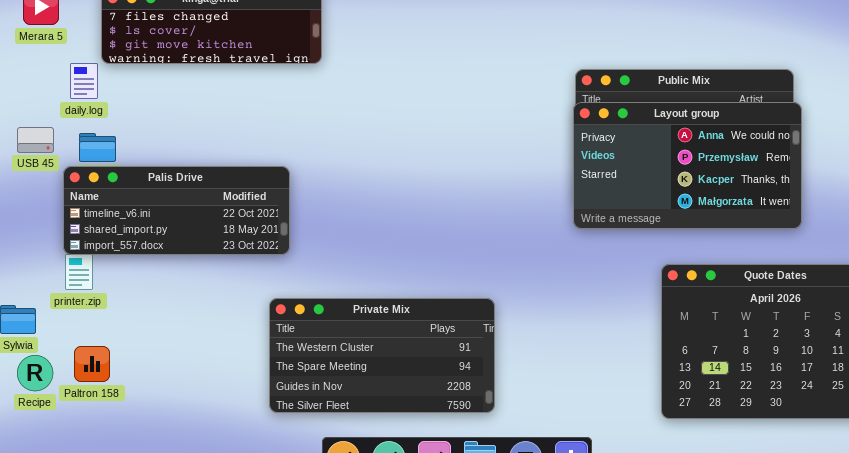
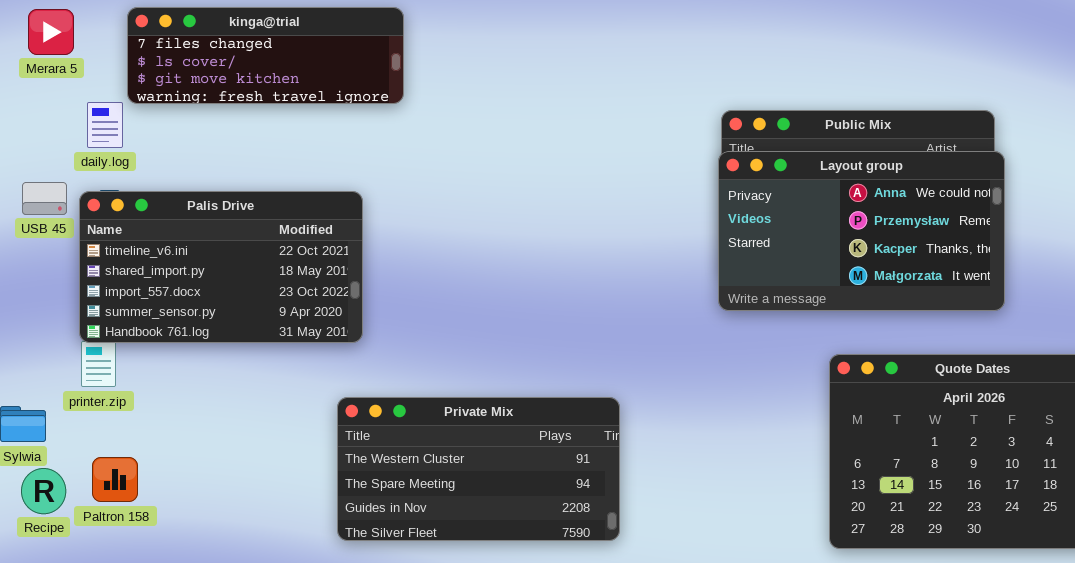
Palis Drive: [63,166,290,255] -> [79,191,363,343], resized

